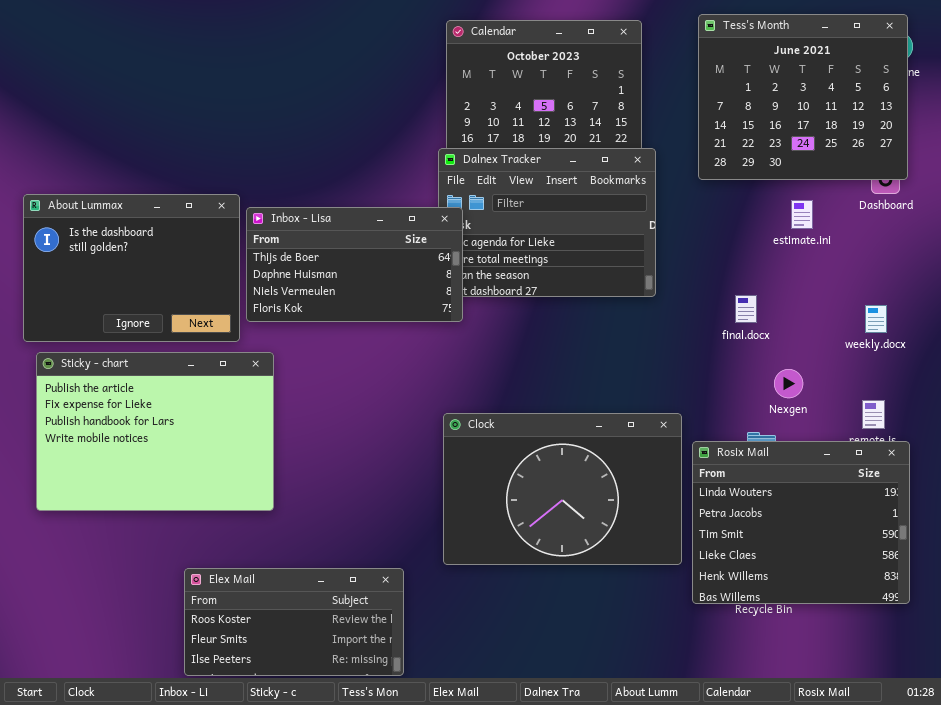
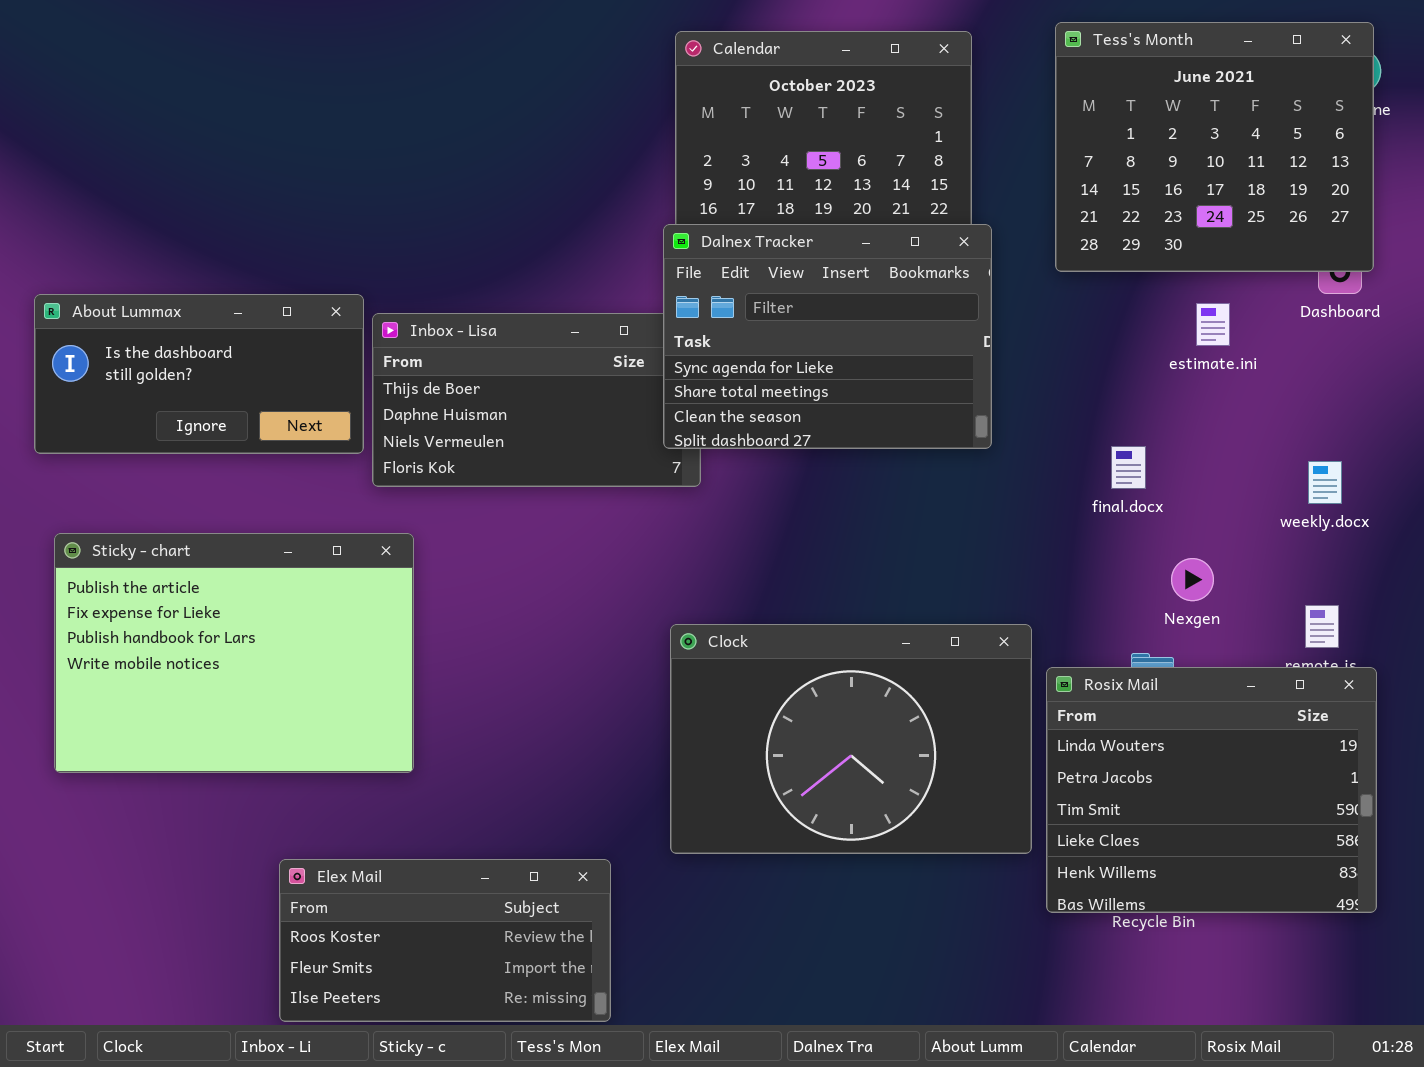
Dalnex Tracker: [438,148,656,297] -> [663,224,992,449], raised
About Lummax: [23,194,240,342] -> [34,294,364,454], resized

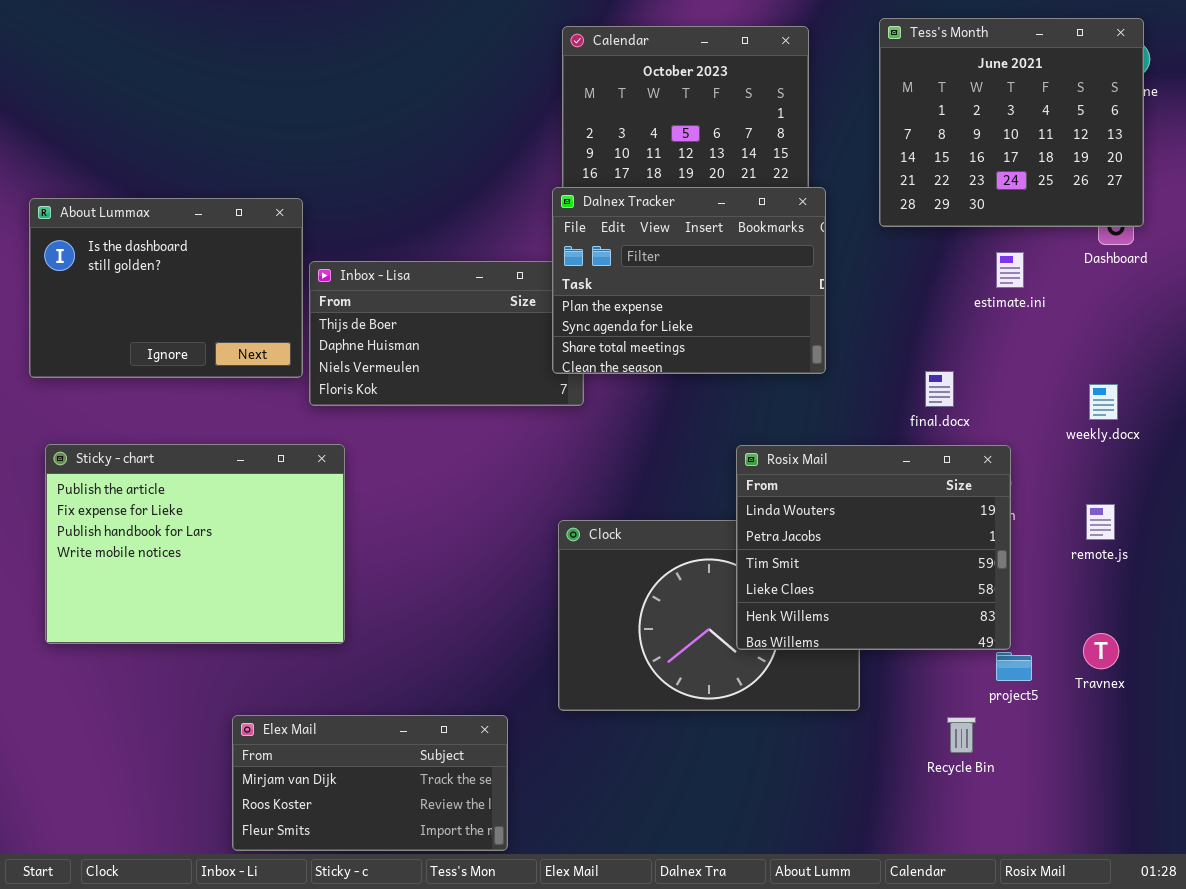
Dalnex Tracker: [663,224,992,449] -> [552,187,826,374], scrolled up 1 row
About Lummax: [34,294,364,454] -> [29,198,303,378], resized
Rosix Mail: [1046,667,1377,913] -> [736,445,1011,650], moved
Elex Mail: [279,859,611,1022] -> [232,715,508,851], scrolled up 1 row

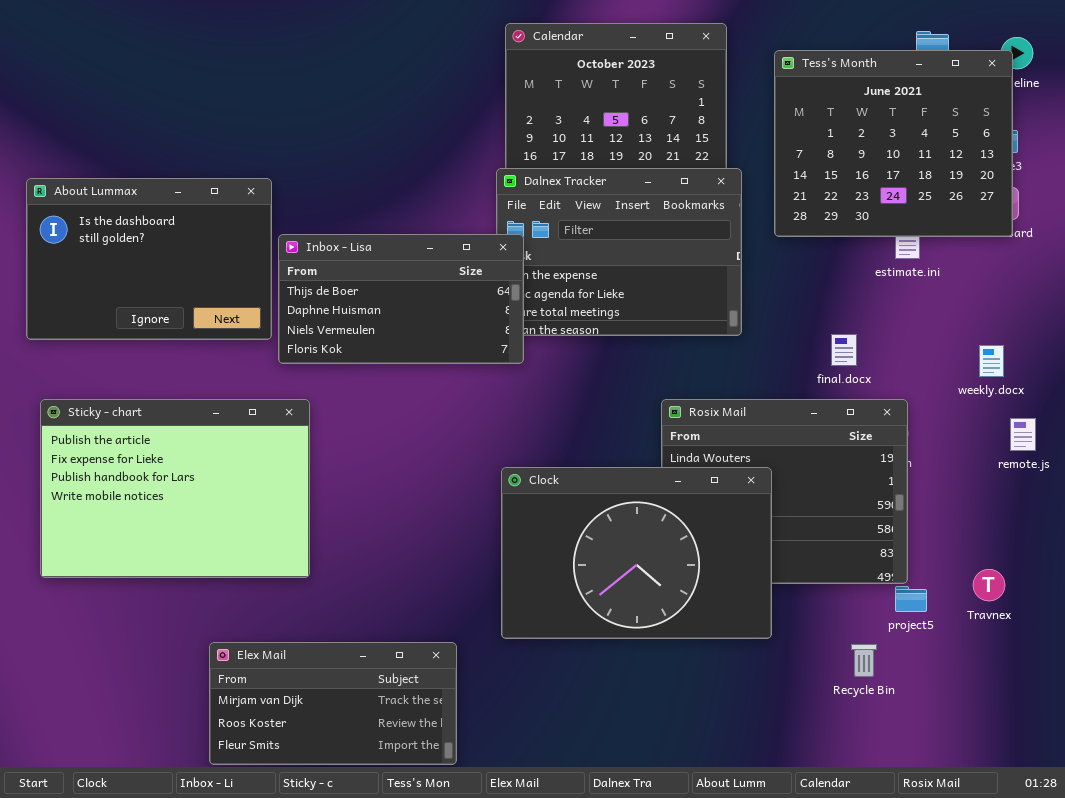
Tess's Month: [879,18,1144,227] -> [774,50,1013,237], moved
Inbox - Lisa: [309,261,584,406] -> [278,234,524,364], raised
remote.js: [1086,504,1115,540] -> [1010,418,1036,451], moved
Clock: [558,520,860,711] -> [501,467,772,639], raised

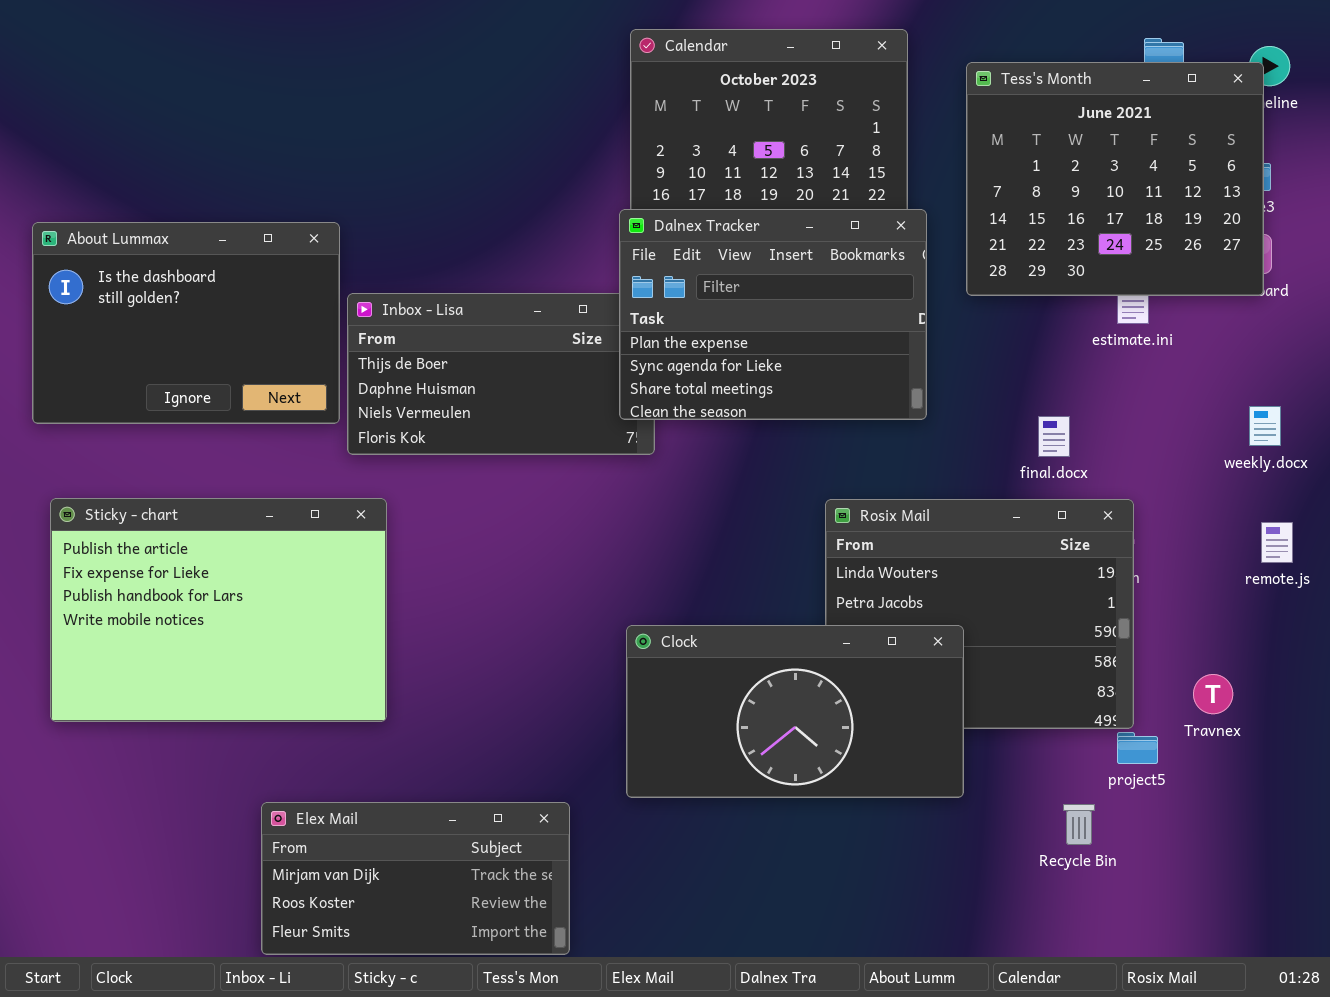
Dalnex Tracker: [496,168,742,336] -> [619,209,927,420], raised
weekly.docx: [979,345,1004,377] -> [1249,406,1281,446], moved
Clock: [501,467,772,639] -> [626,625,964,798], resized
Travnex: [973,569,1005,601] -> [1193,674,1233,714], moved

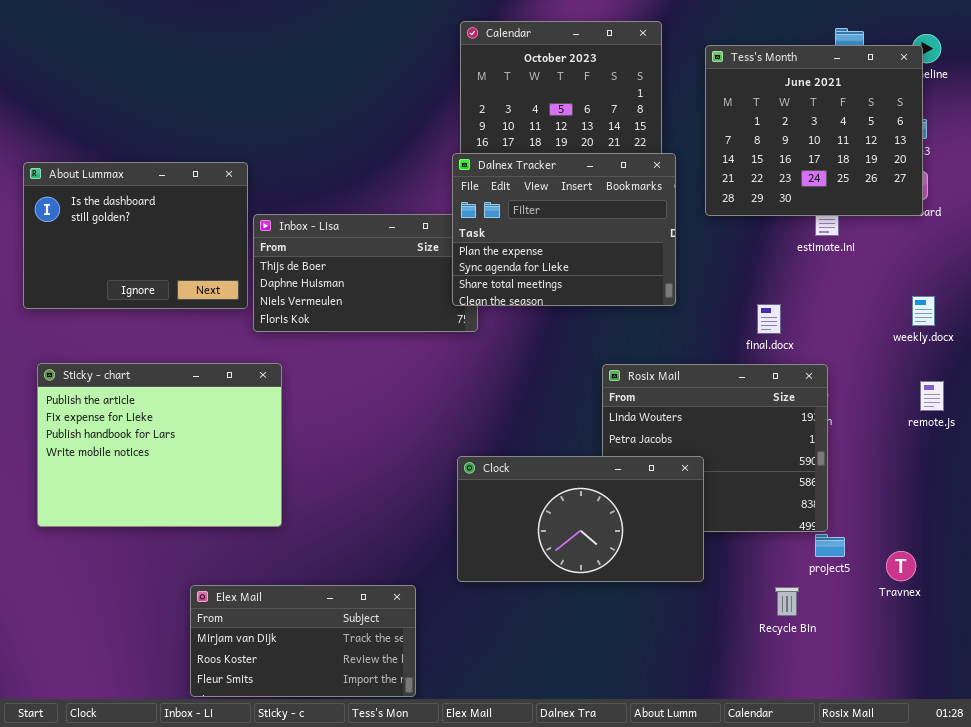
Travnex: [1193,674,1233,714] -> [886,551,916,581], moved

